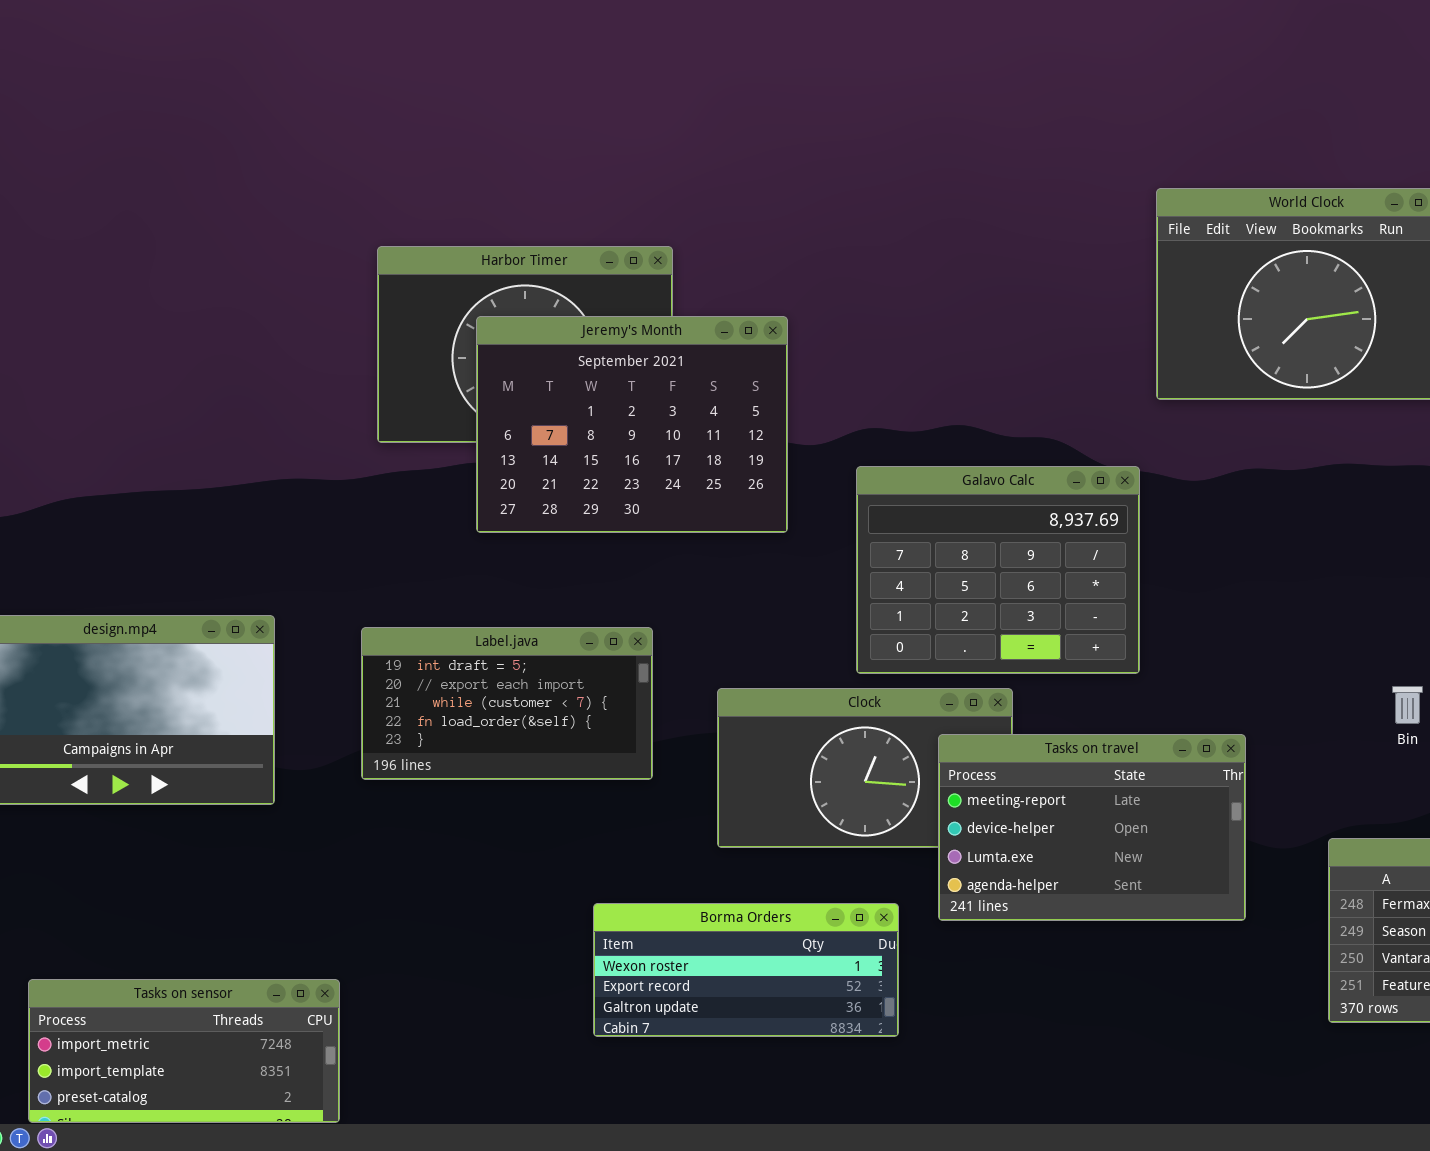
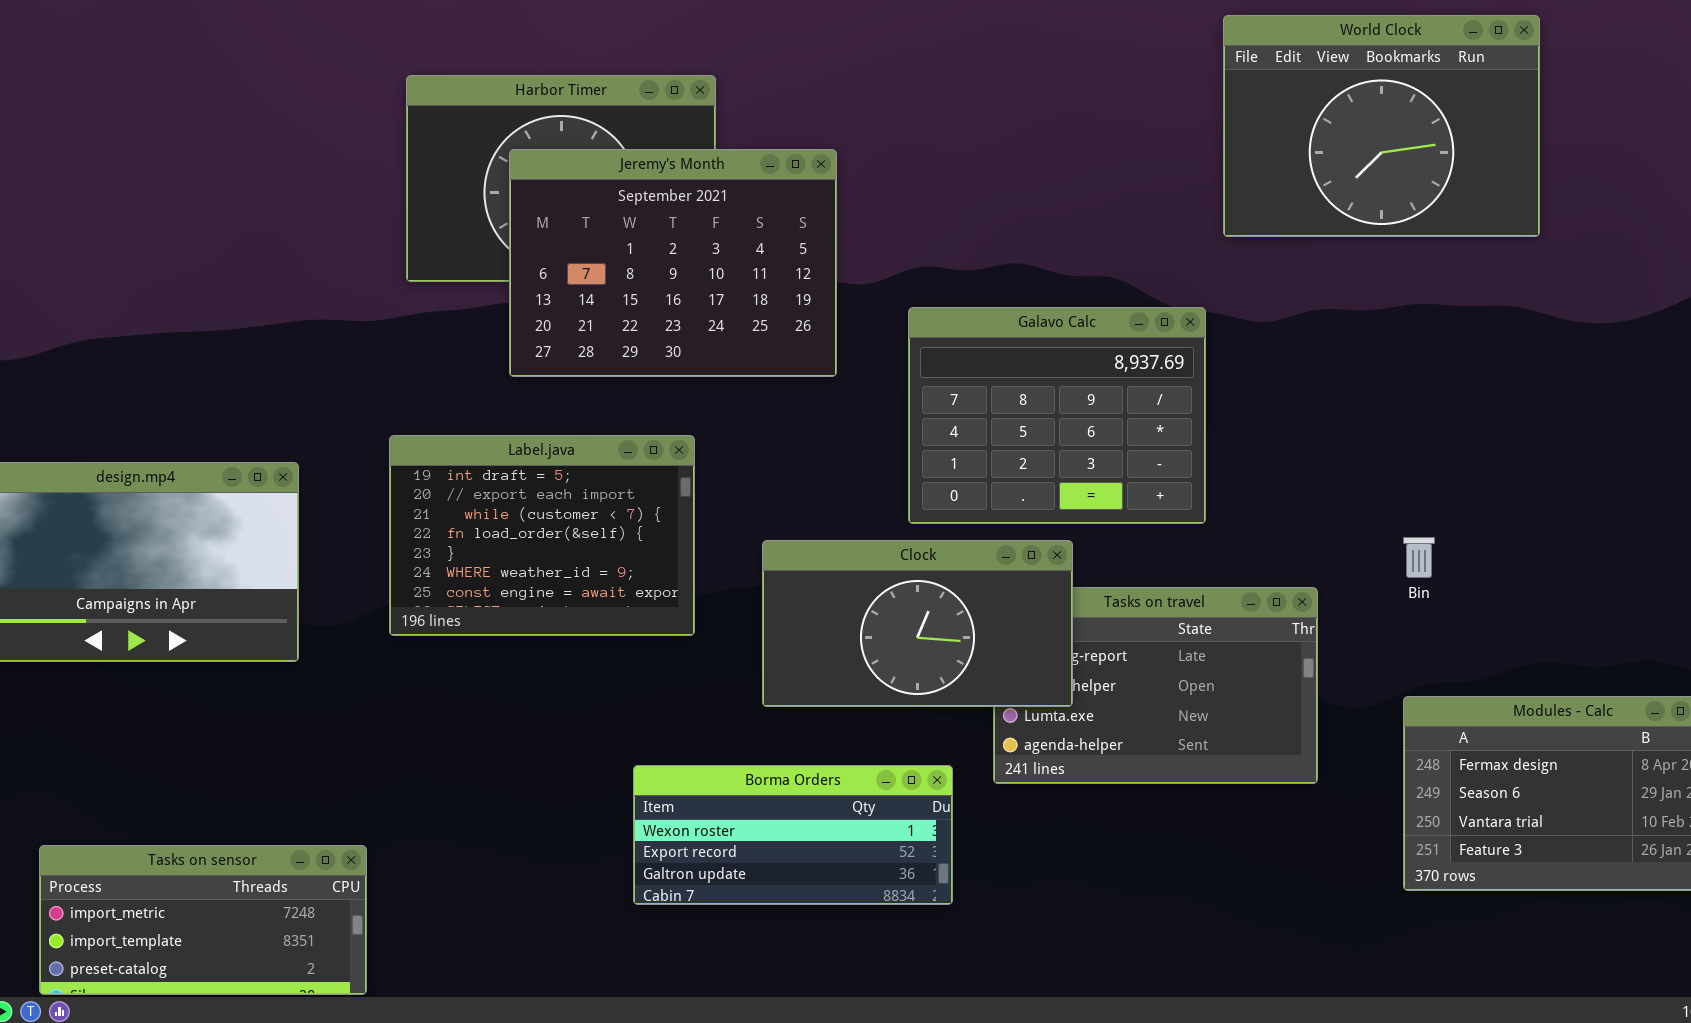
Label.java: [361,627,653,780] -> [389,435,695,636], resized
Bin: [1392,686,1423,724] -> [1403,537,1435,578], moved
Clock: [717,688,1013,848] -> [762,540,1073,707], raised

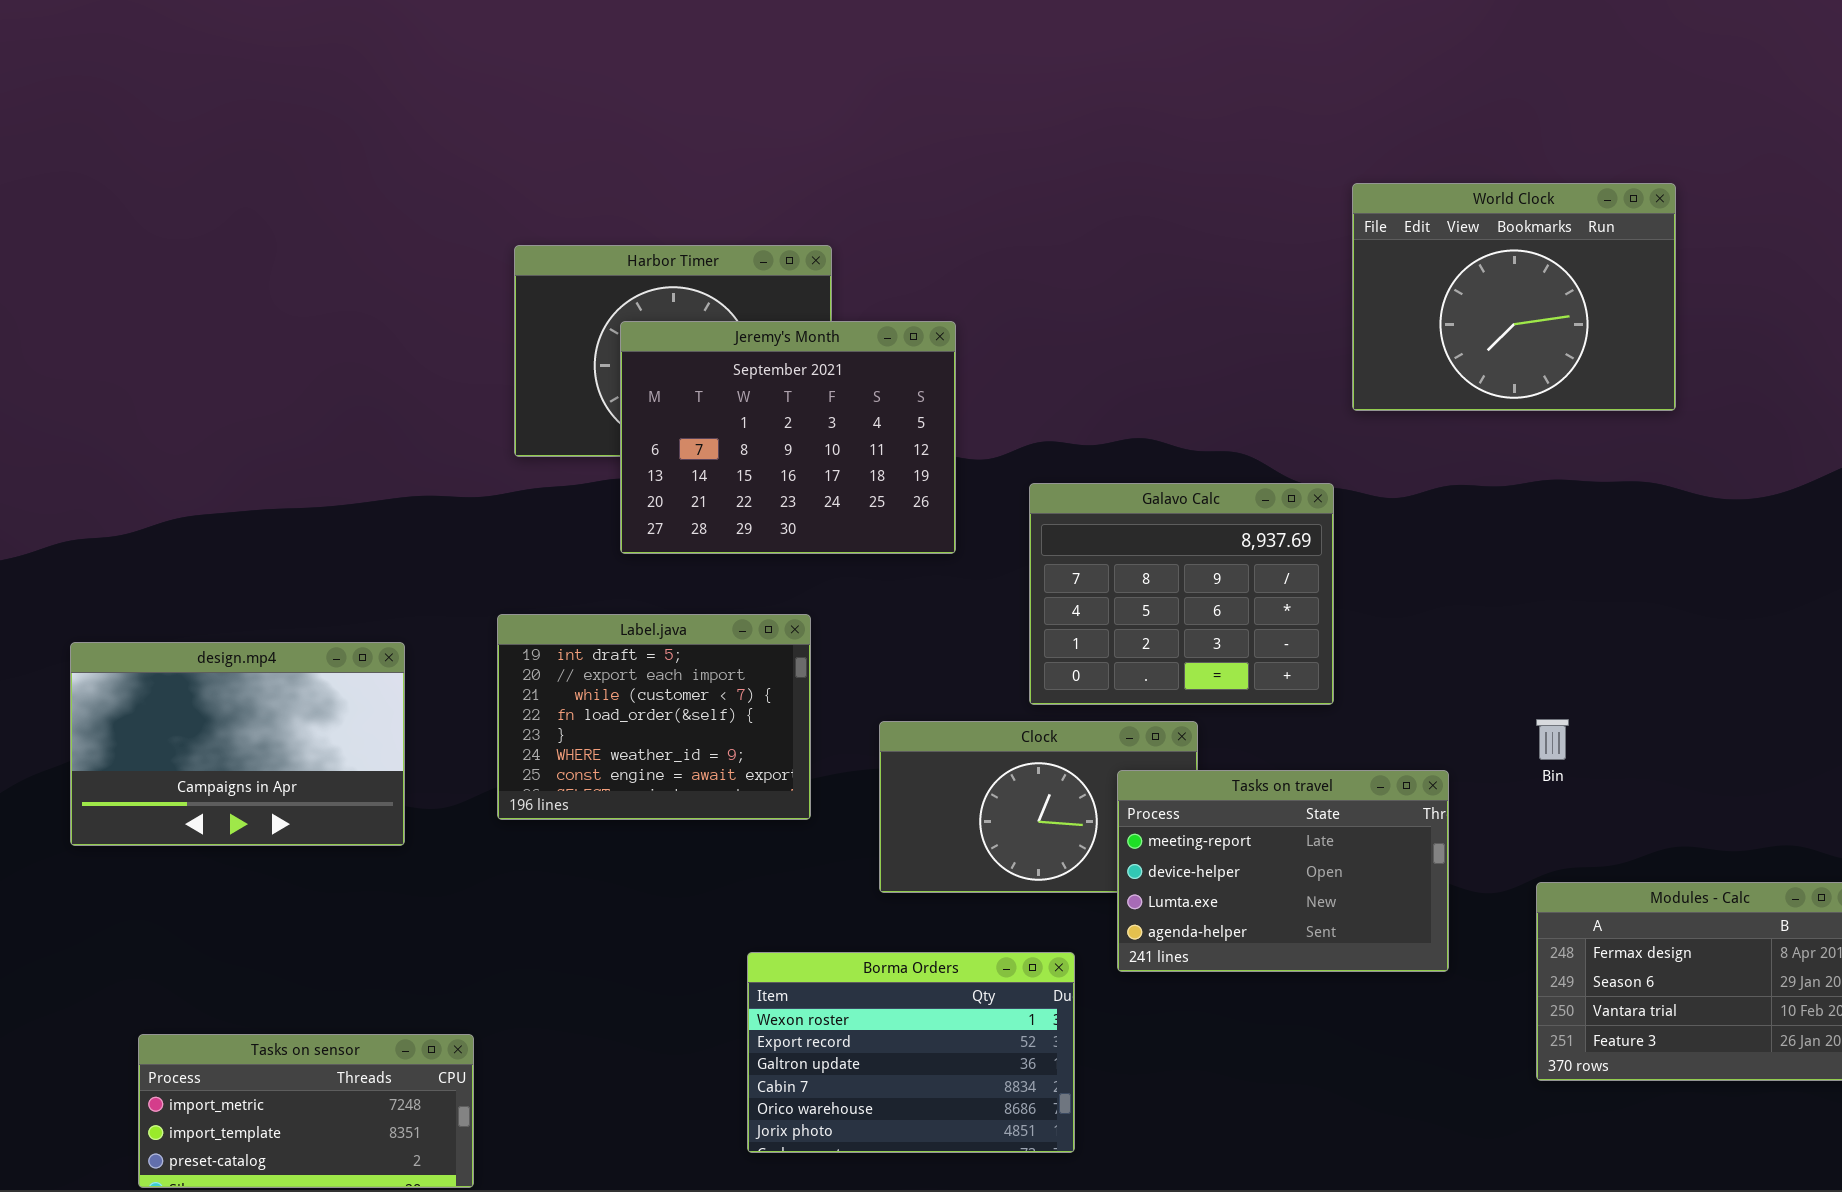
Tasks on travel: [993,587,1318,784] -> [1117,770,1449,972], raised
Borma Orders: [633,765,953,905] -> [747,952,1075,1153], resized

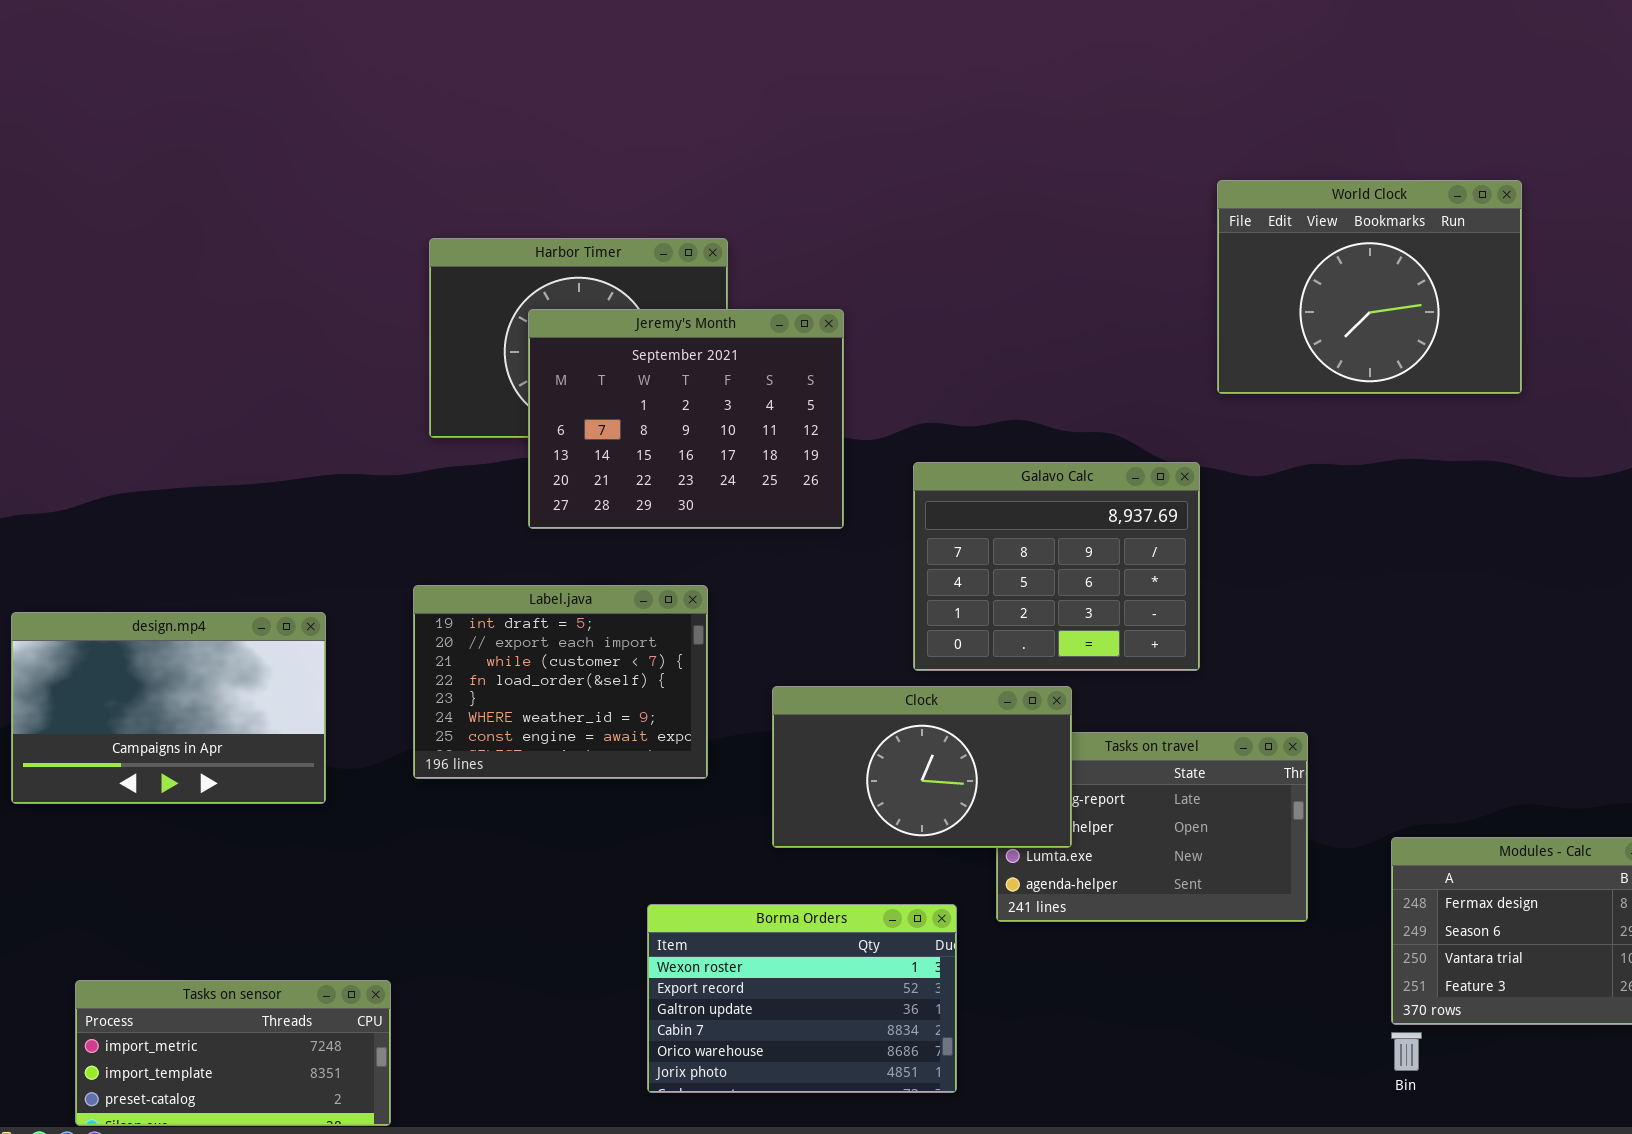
Bin: [1536,719,1569,760] -> [1391,1032,1422,1071], moved
Clock: [879,721,1198,893] -> [772,686,1072,848], raised

